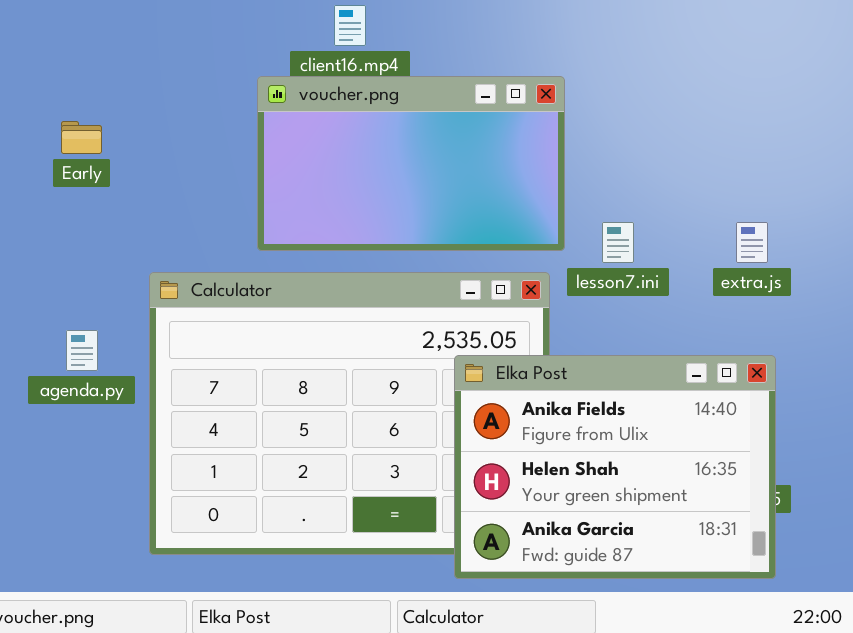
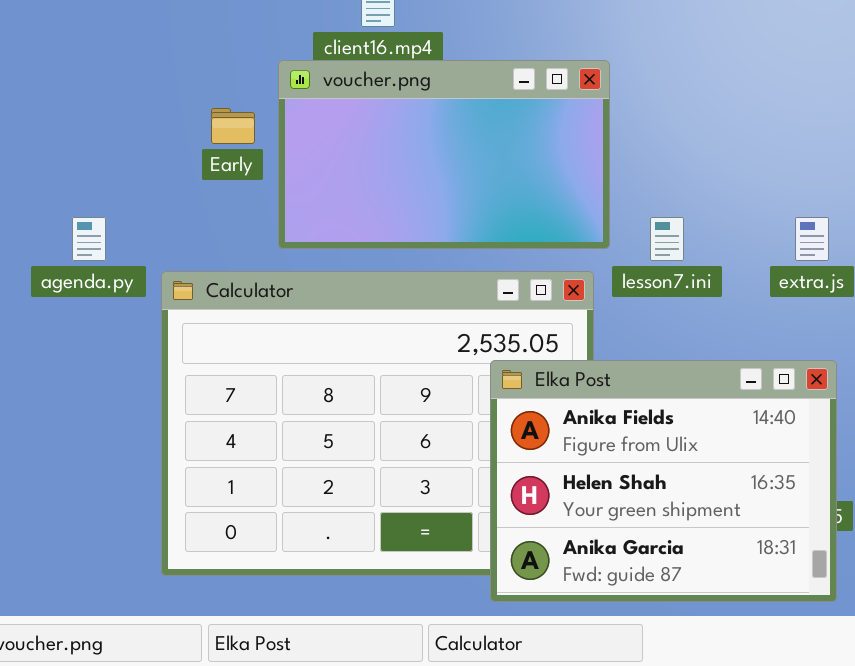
Early: [61,121,102,154] -> [211,108,255,144], moved
agenda.py: [66,330,98,371] -> [72,217,106,261], moved

